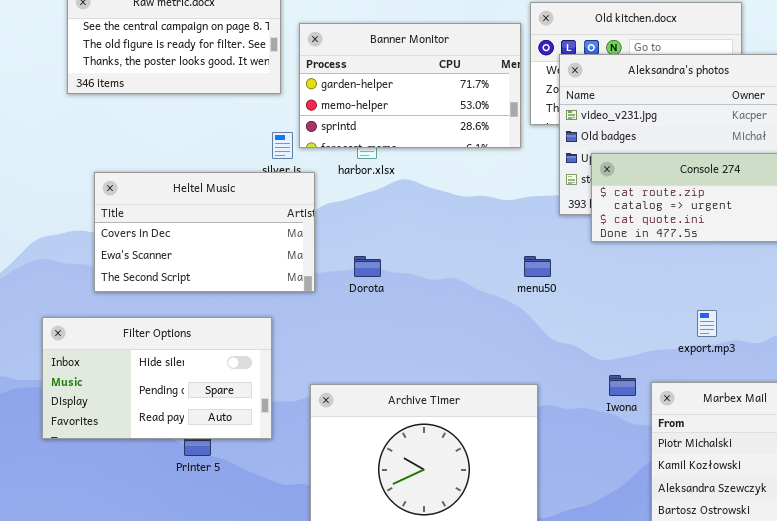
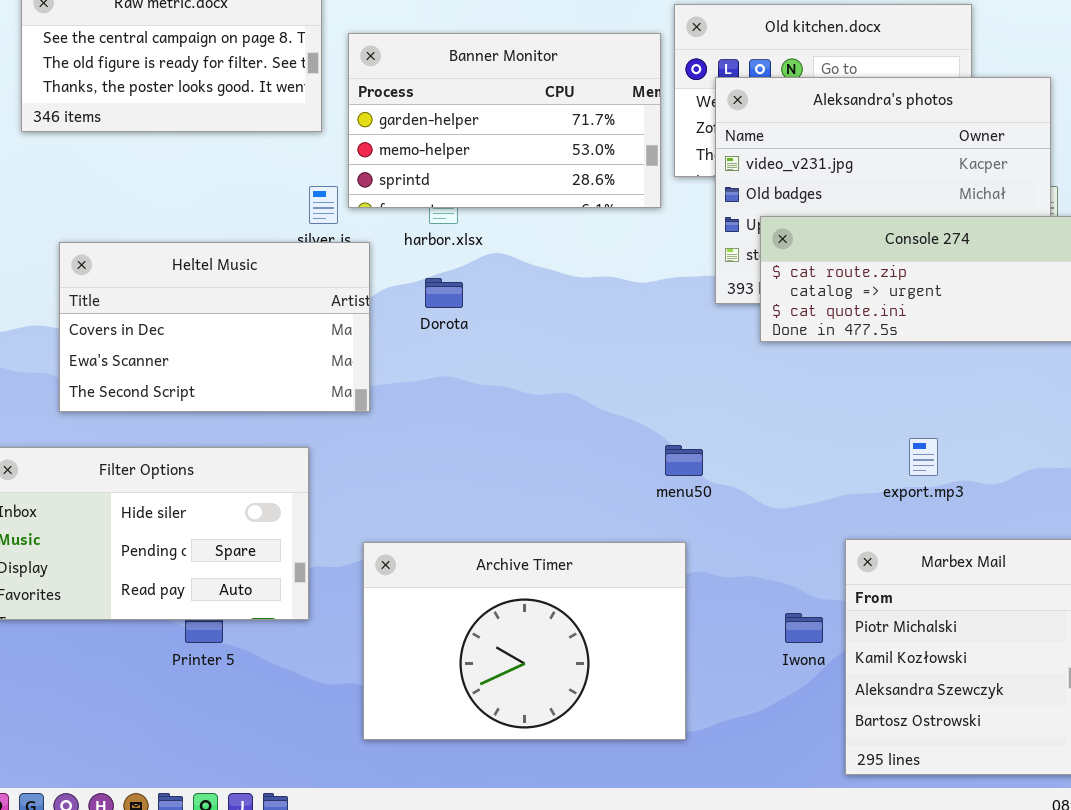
Dorota: [354,256,381,277] -> [425,278,463,308], moved
menu50: [524,256,551,277] -> [665,445,703,476], moved
Iwona: [609,375,636,396] -> [785,613,823,643], moved

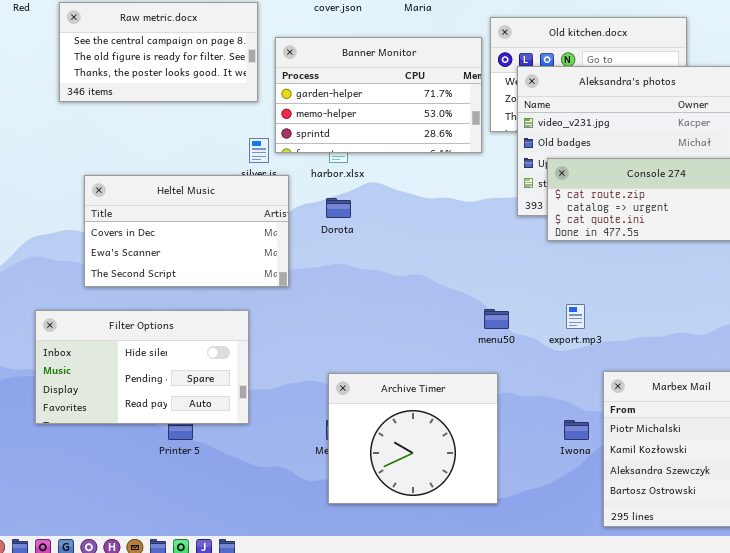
export.mp3: [909,438,938,476] -> [566,304,585,329], moved
Archive Timer: [363,542,686,740] -> [328,373,498,504], resized

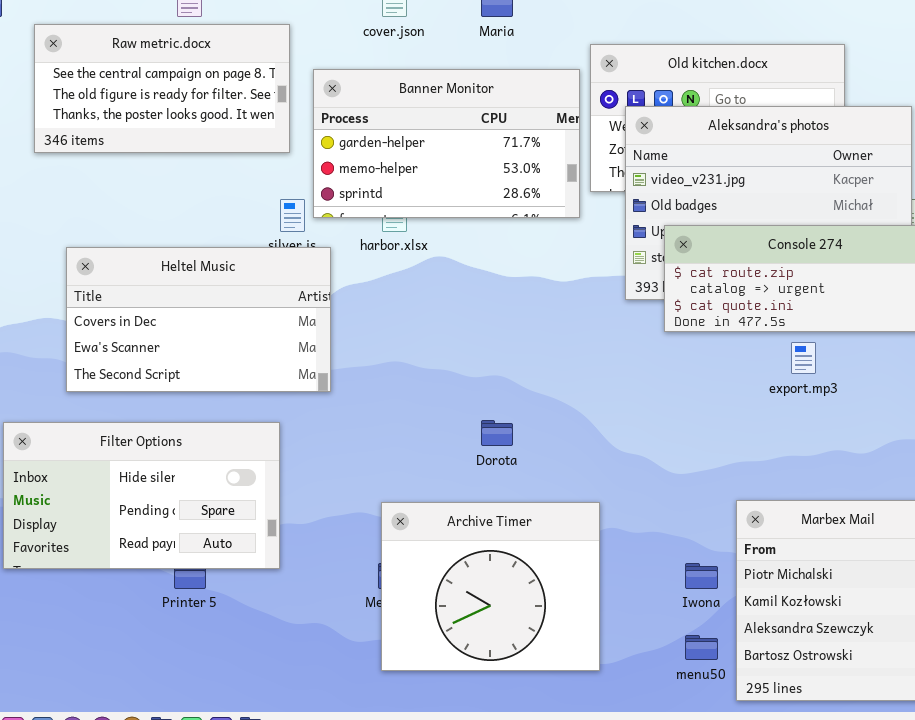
Dorota: [326,198,351,218] -> [481,420,513,446], moved
export.mp3: [566,304,585,329] -> [791,342,816,374], moved
menu50: [484,309,509,329] -> [685,635,718,660], moved

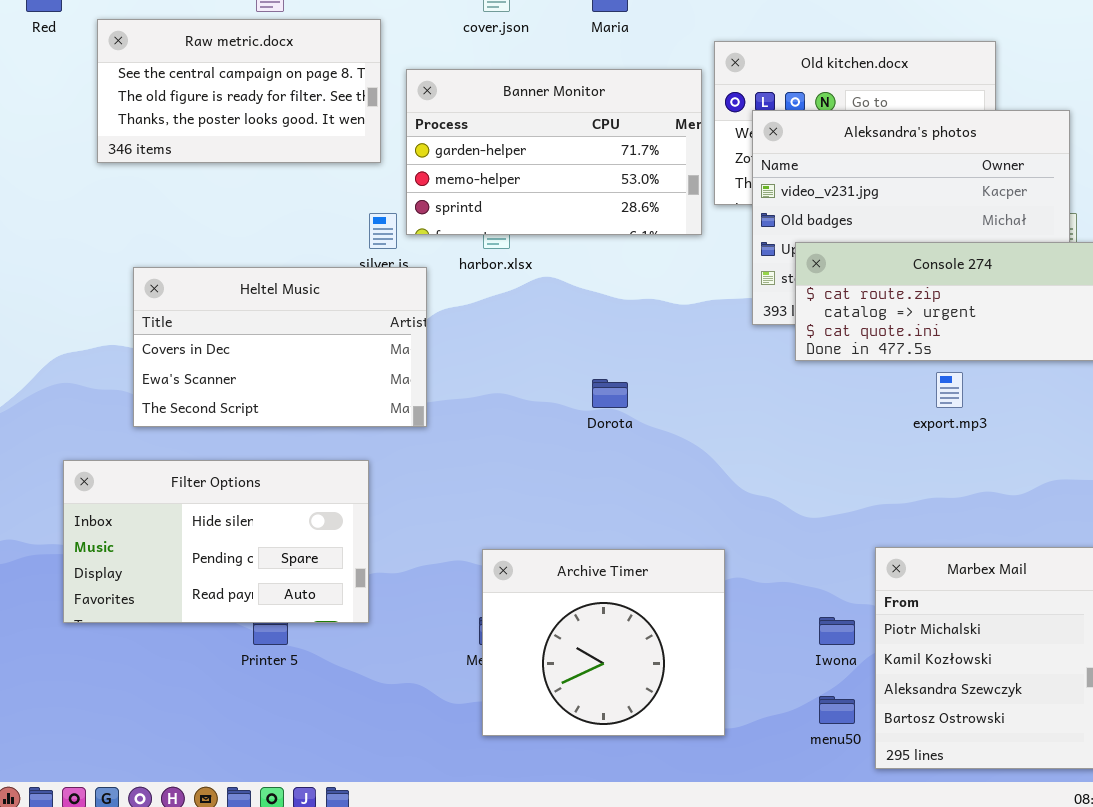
Dorota: [481,420,513,446] -> [592,379,628,408], moved

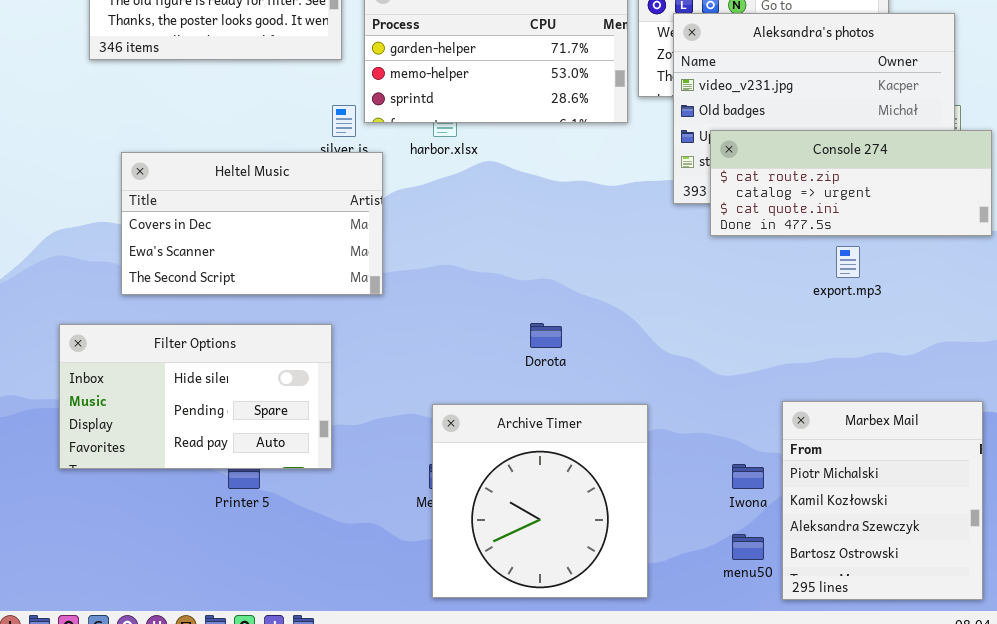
Dorota: [592,379,628,408] -> [530,323,562,348], moved
Archive Timer: [482,549,725,736] -> [432,404,648,598], resized

